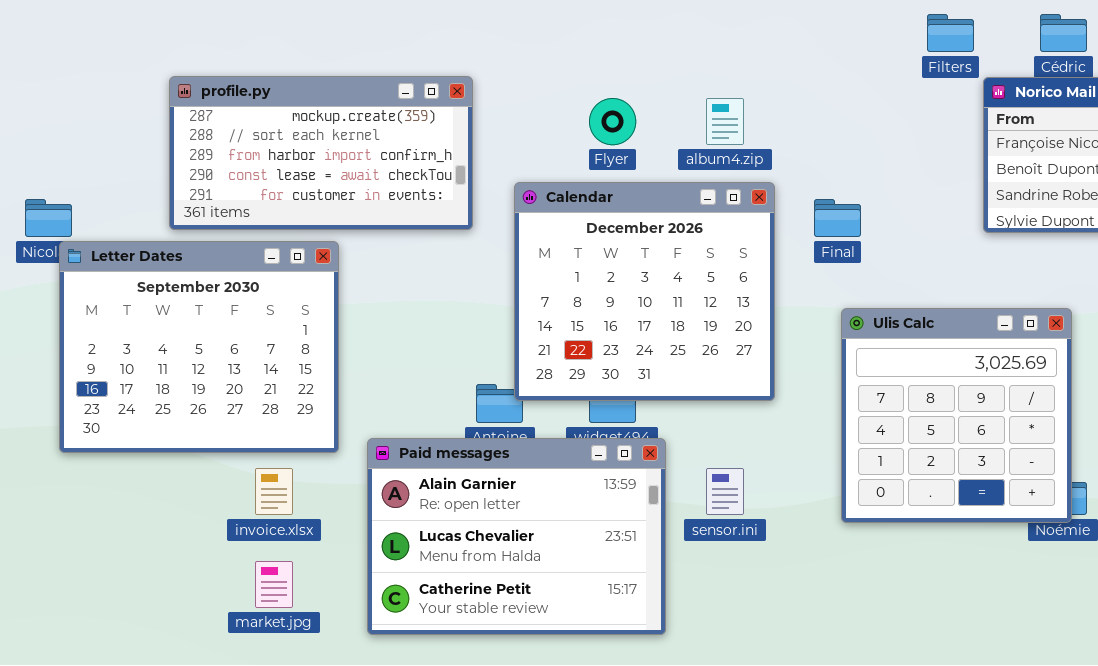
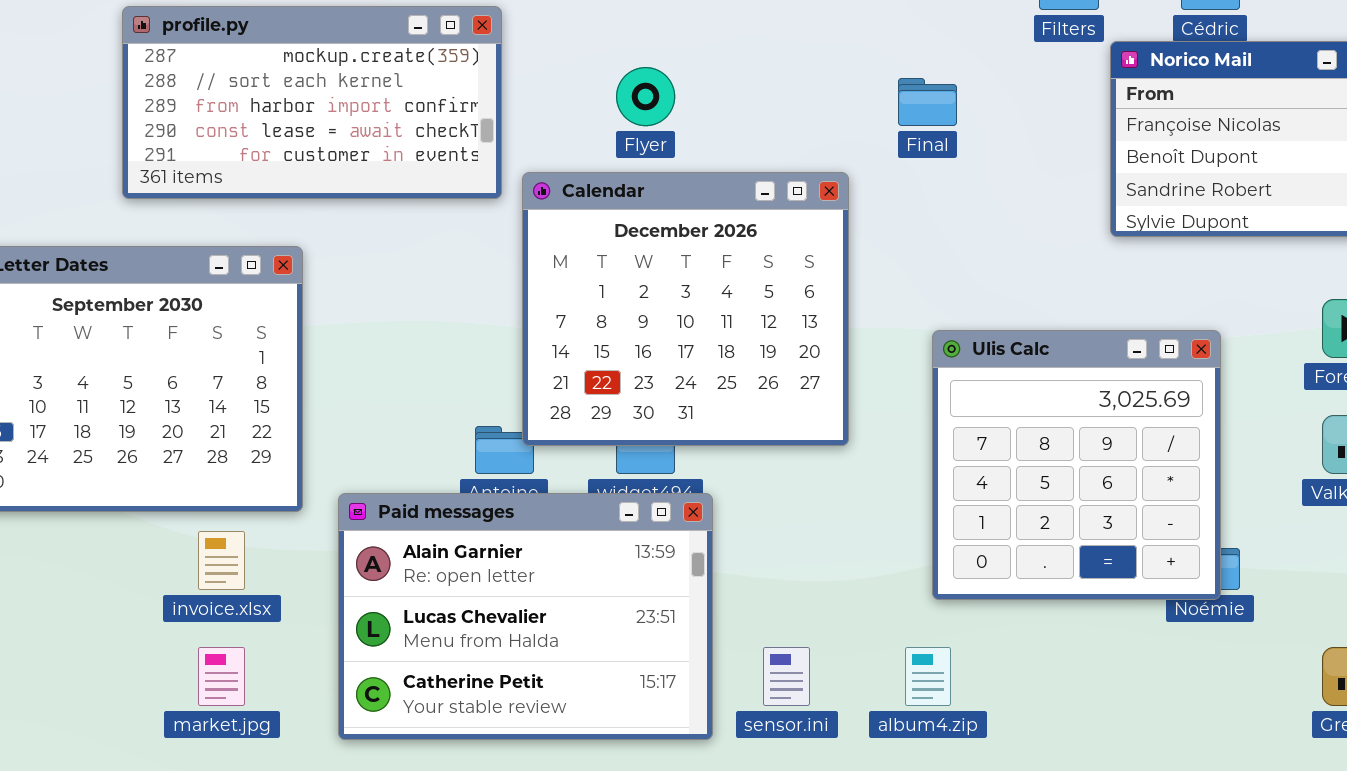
profile.py: [169,76,473,230] -> [122,6,502,199], moved
album4.zip: [706,98,744,145] -> [905,647,951,706], moved
Final: [814,199,861,237] -> [898,78,957,126], moved
sensor.ini: [706,468,744,515] -> [763,647,810,706], moved

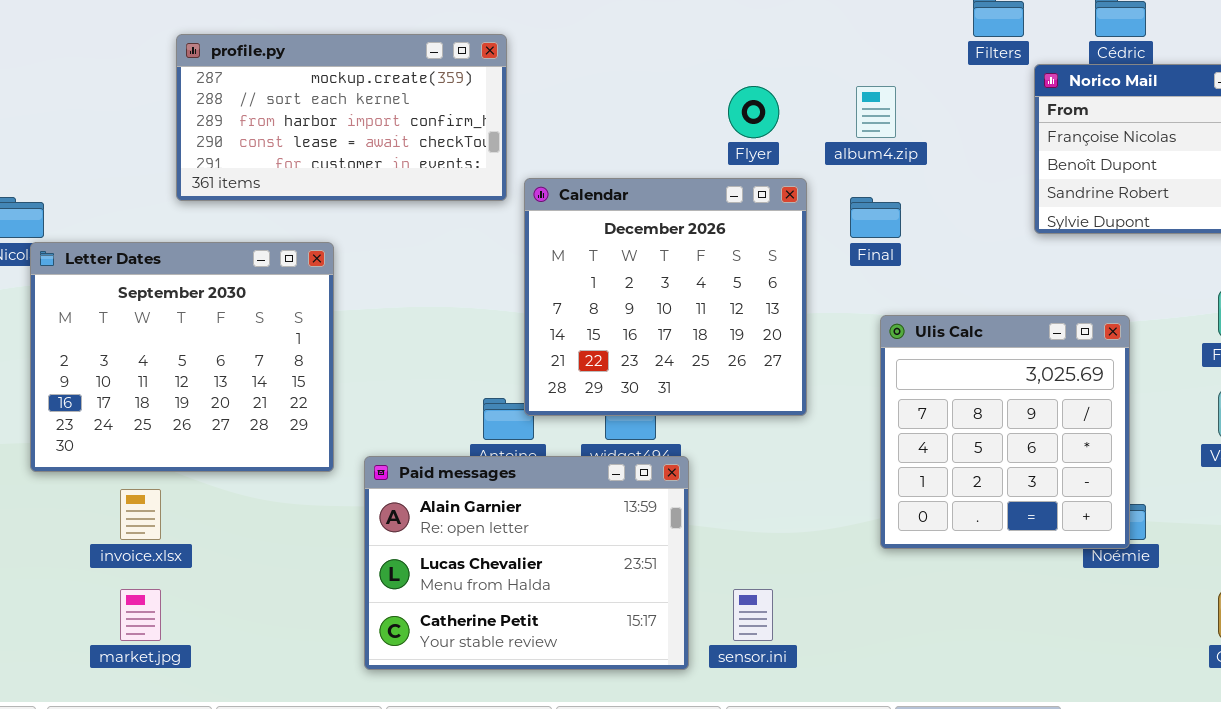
Flyer: [616,67,675,126] -> [728,86,779,138], moved
Final: [898,78,957,126] -> [850,197,901,238], moved
invoice.xlsx: [198,531,245,590] -> [120,489,161,540], moved
market.jpg: [198,647,245,706] -> [120,589,161,641], moved
album4.zip: [905,647,951,706] -> [856,86,896,138], moved

